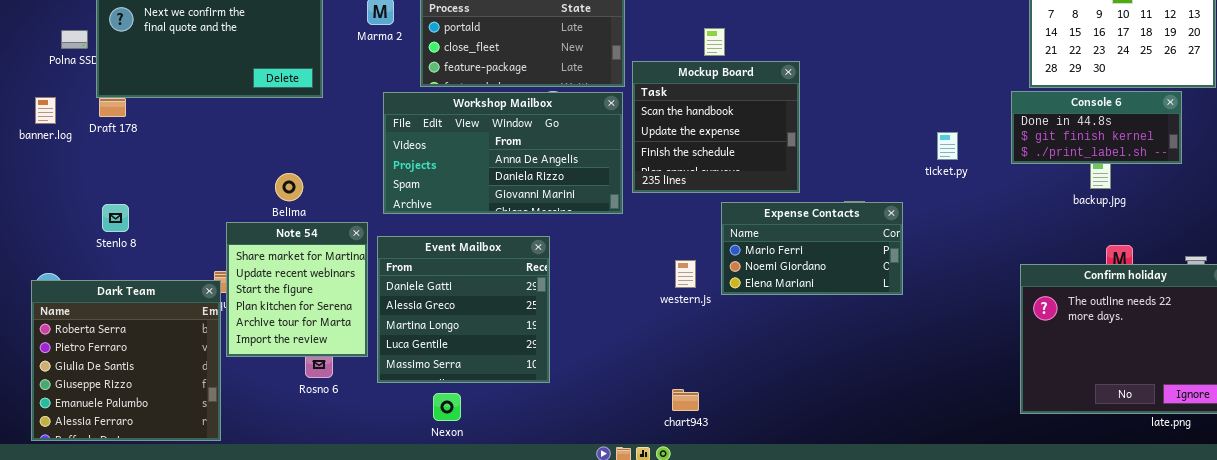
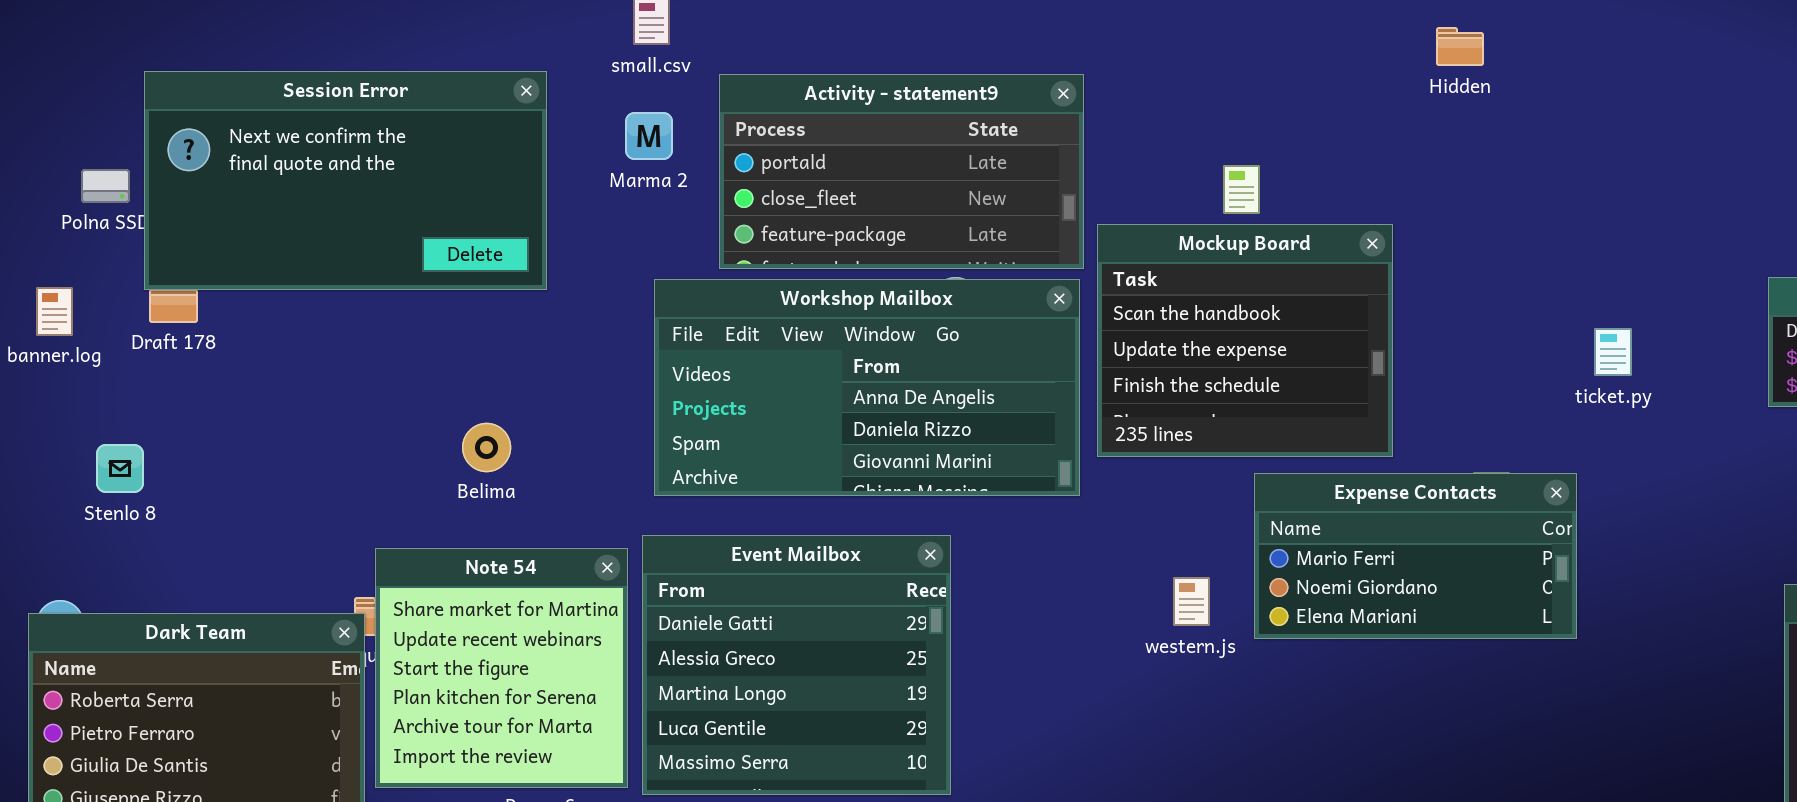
ticket.py: [937,132,958,160] -> [1594,328,1632,376], moved
Stenlo 8: [102,204,129,232] -> [96,444,144,493], moved
Note 54: [226,222,368,357] -> [375,548,628,788], moved

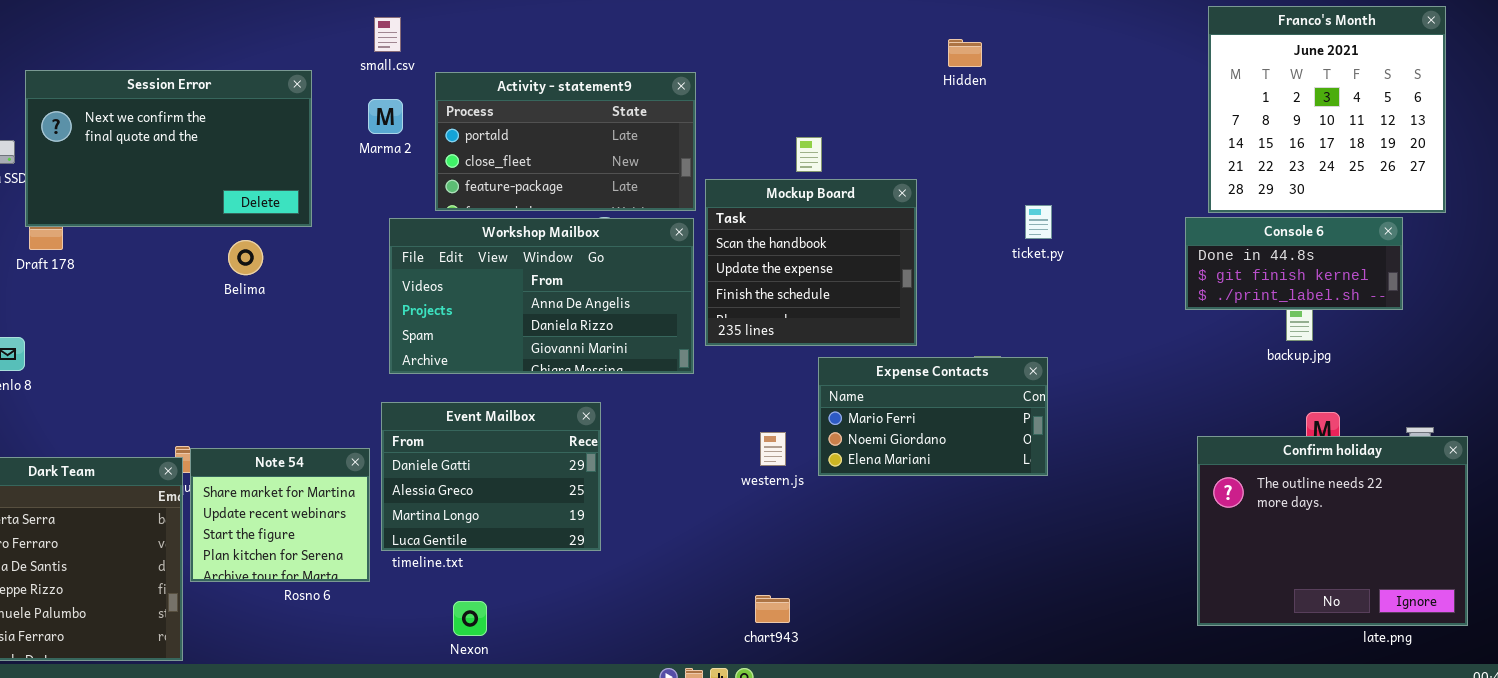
ticket.py: [1594,328,1632,376] -> [1025,205,1052,239], moved
Belima: [462,423,511,472] -> [228,240,263,275], moved
Event Mailbox: [642,535,951,795] -> [381,402,601,551], resized
Note 54: [375,548,628,788] -> [190,448,370,582], resized

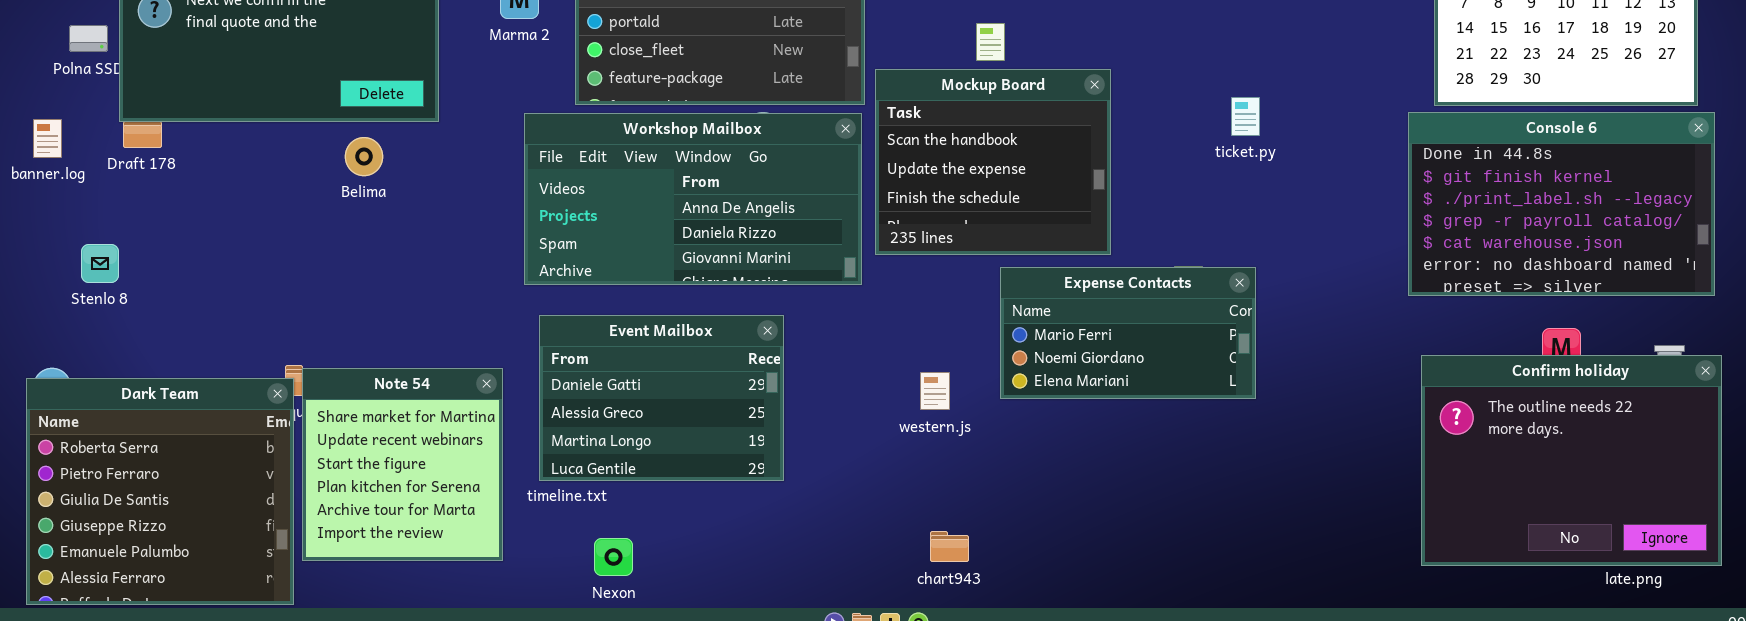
Console 6: [1185,217,1403,310] -> [1408,112,1715,296], resized
Event Mailbox: [381,402,601,551] -> [539,315,784,481], moved
western.js: [760,432,786,466] -> [920,372,950,410], moved
Note 54: [190,448,370,582] -> [302,368,503,561], resized

